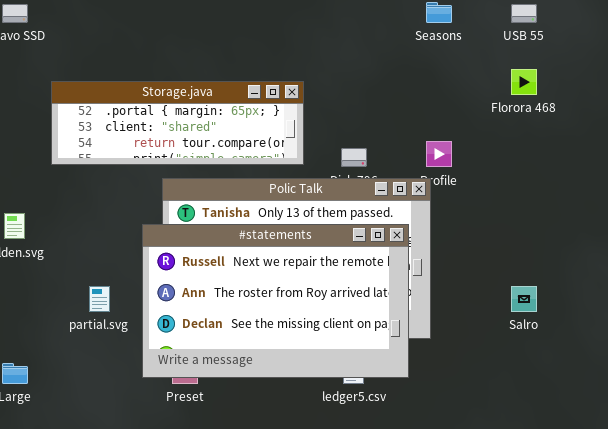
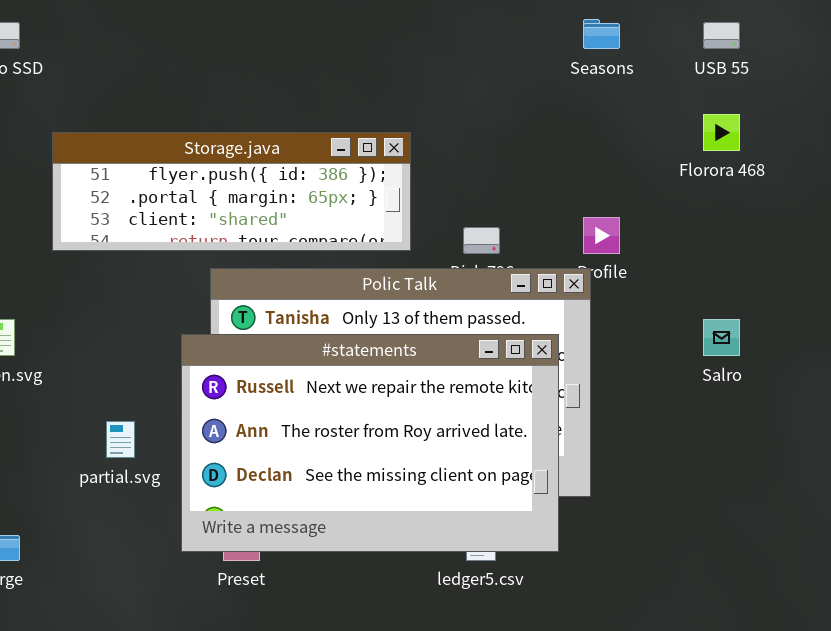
Storage.java: [51,81,304,165] -> [52,132,411,251], scrolled up 1 row
Salro: [511,286,537,312] -> [703,319,740,356], moved

